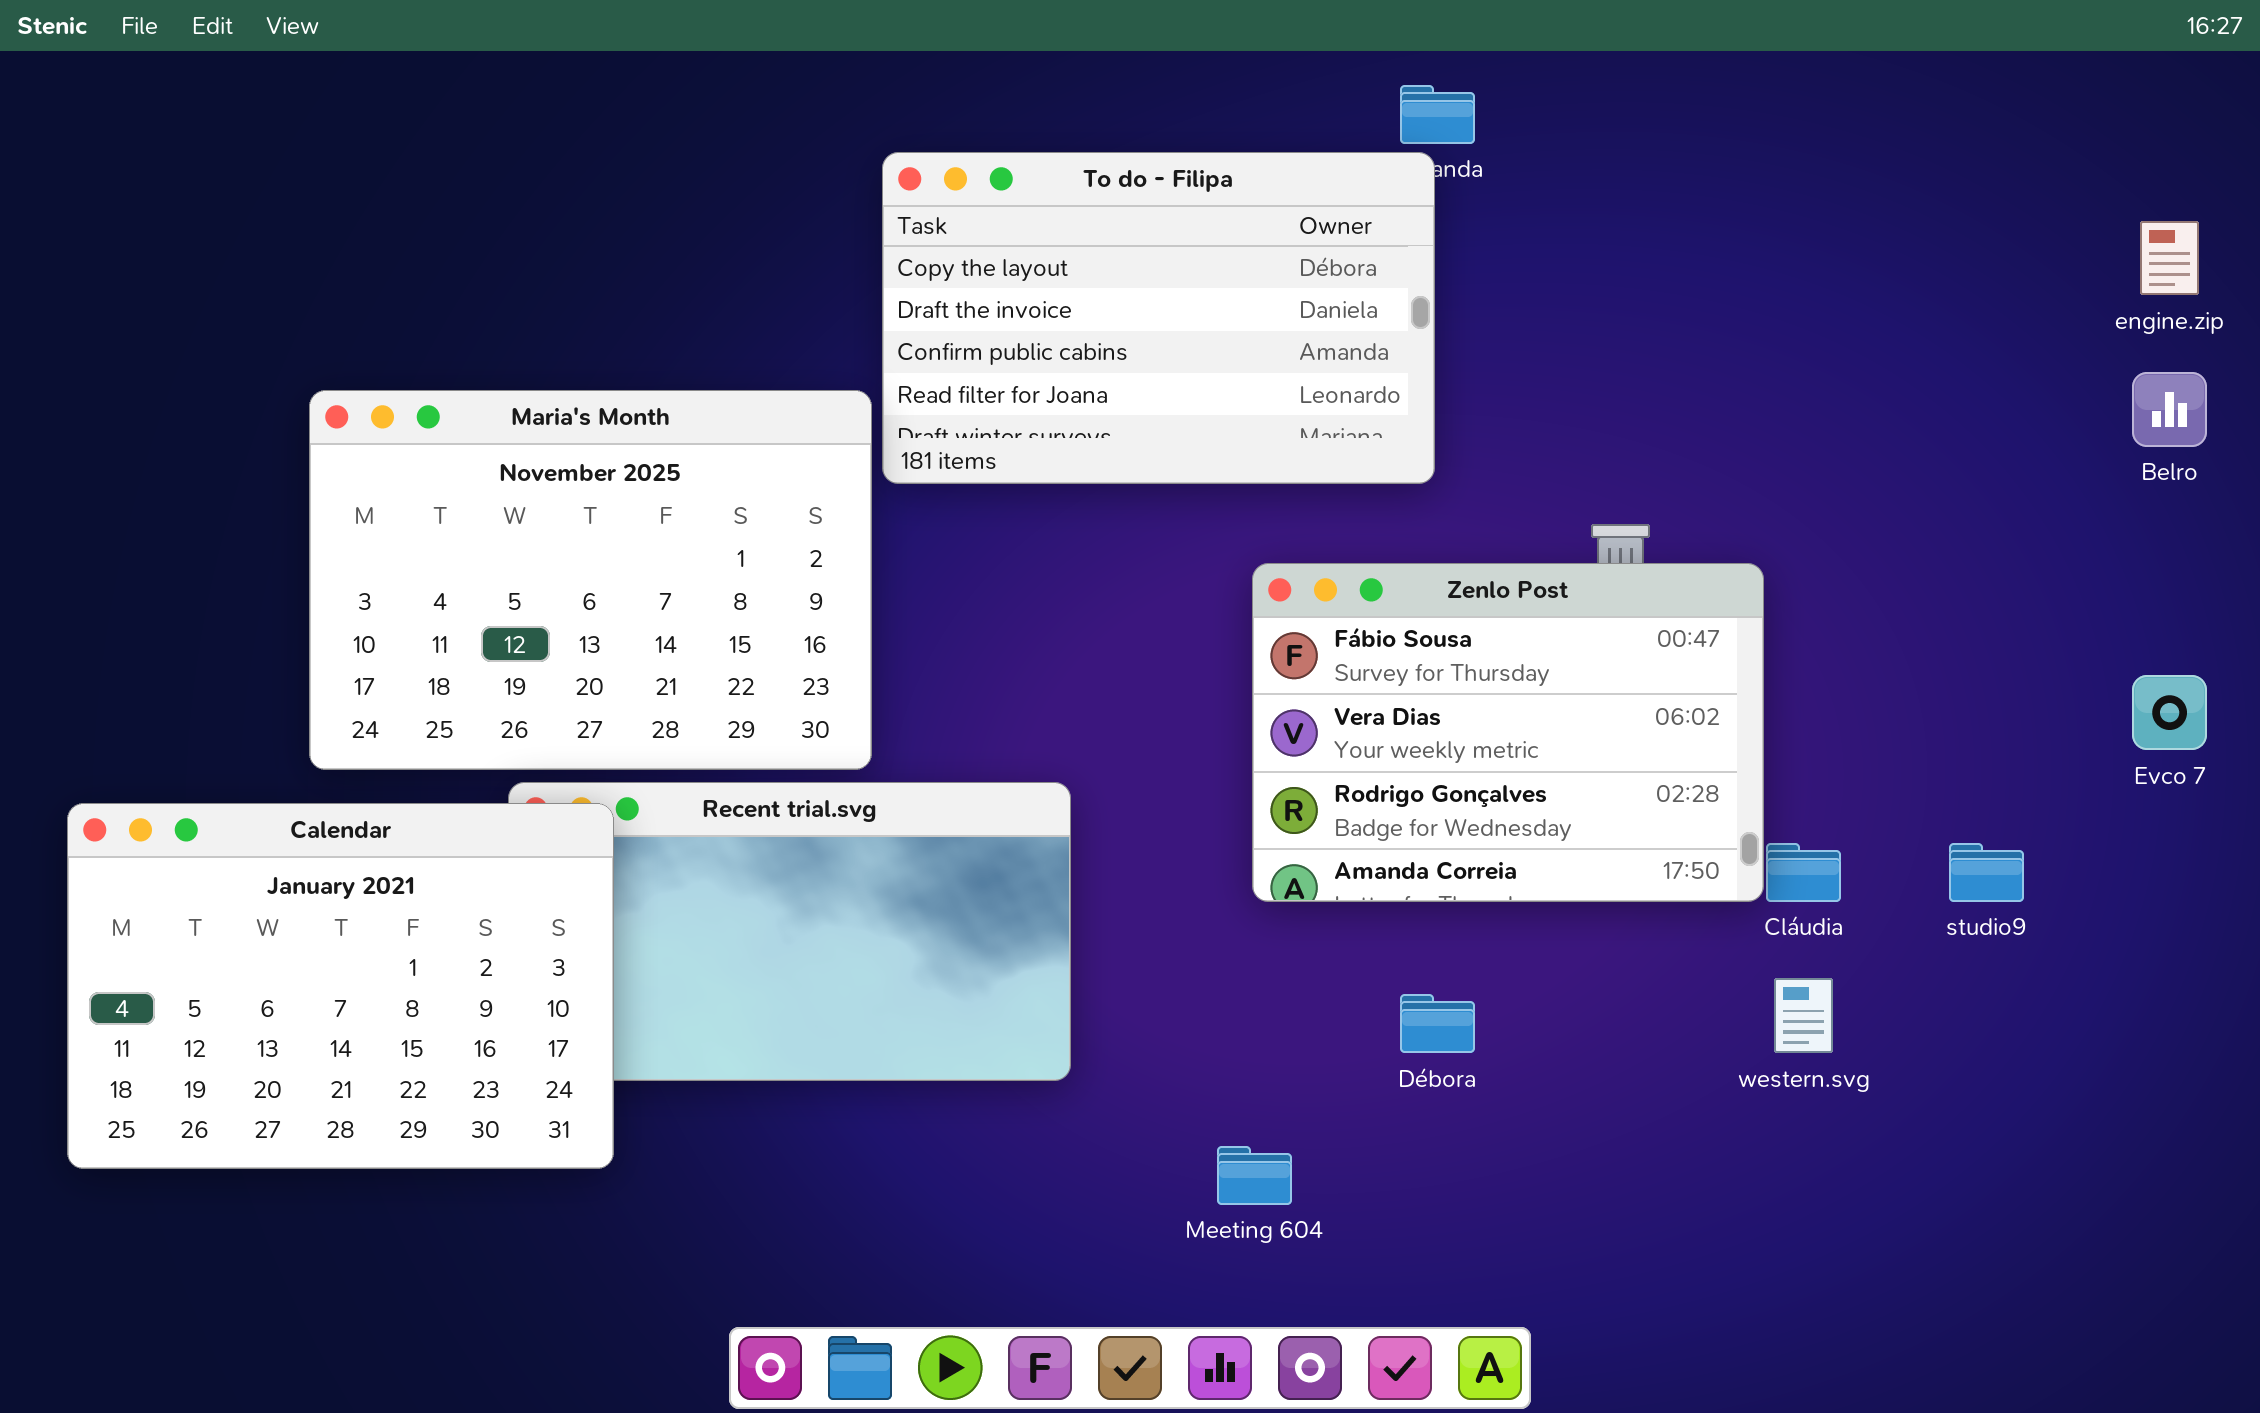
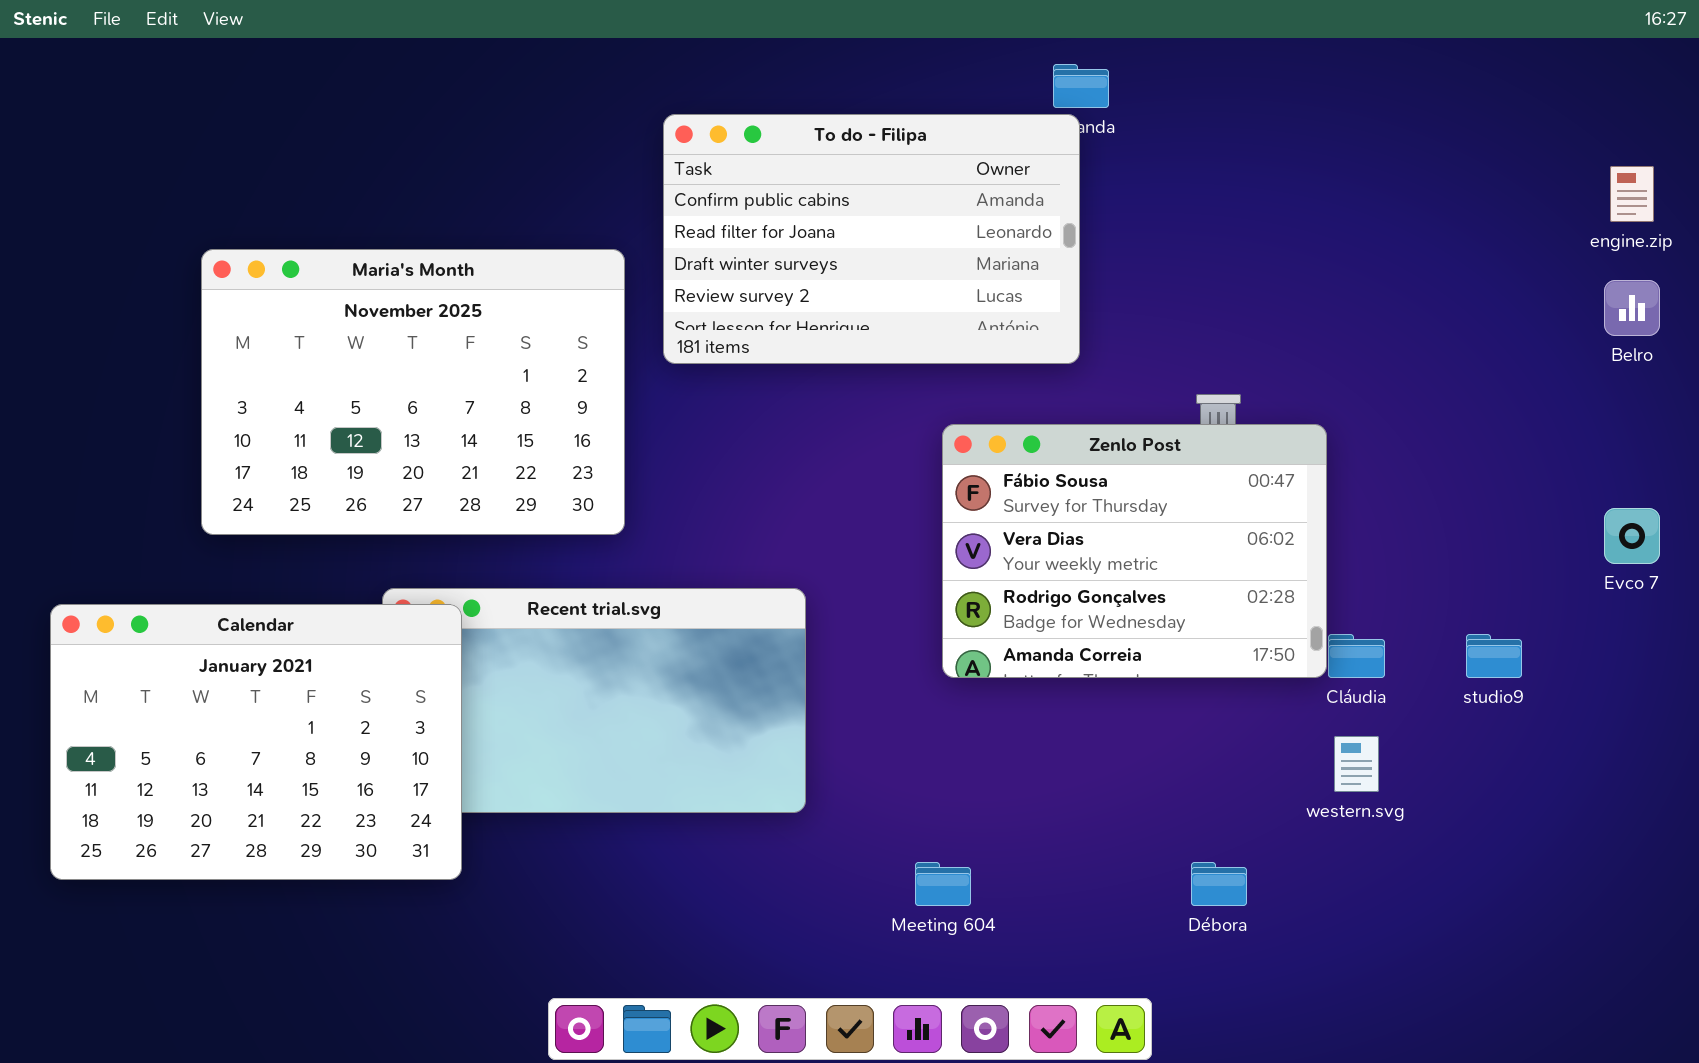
To do - Filipa: [882,152,1435,484] -> [663,114,1080,364], scrolled down 2 rows
Maria's Month: [309,390,872,770] -> [201,249,625,535], moved
Débora: [1400,994,1475,1053] -> [1191,862,1247,906], moved

